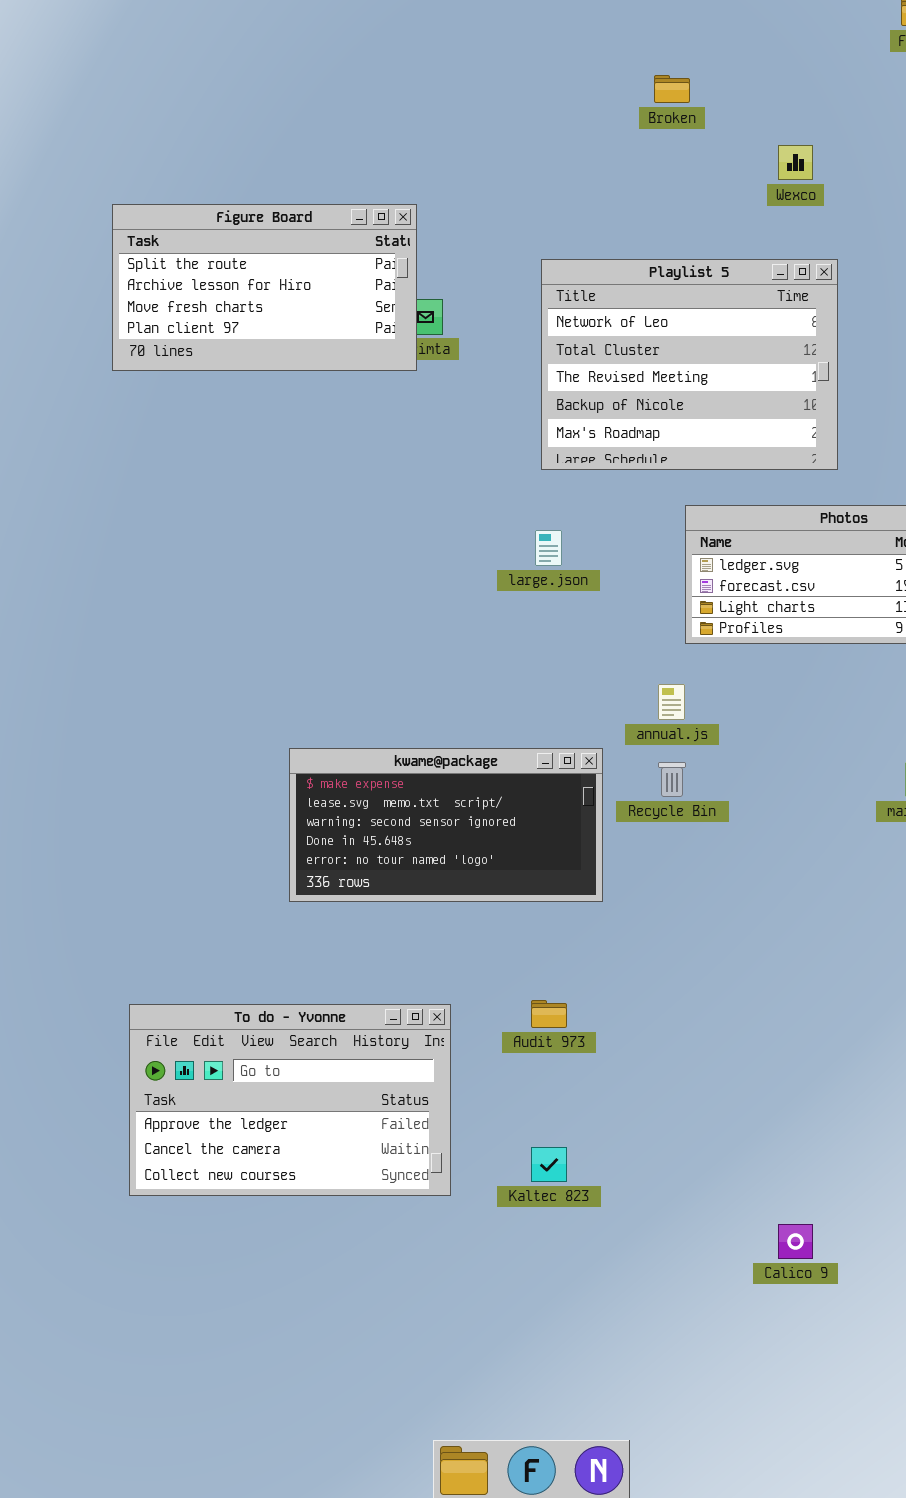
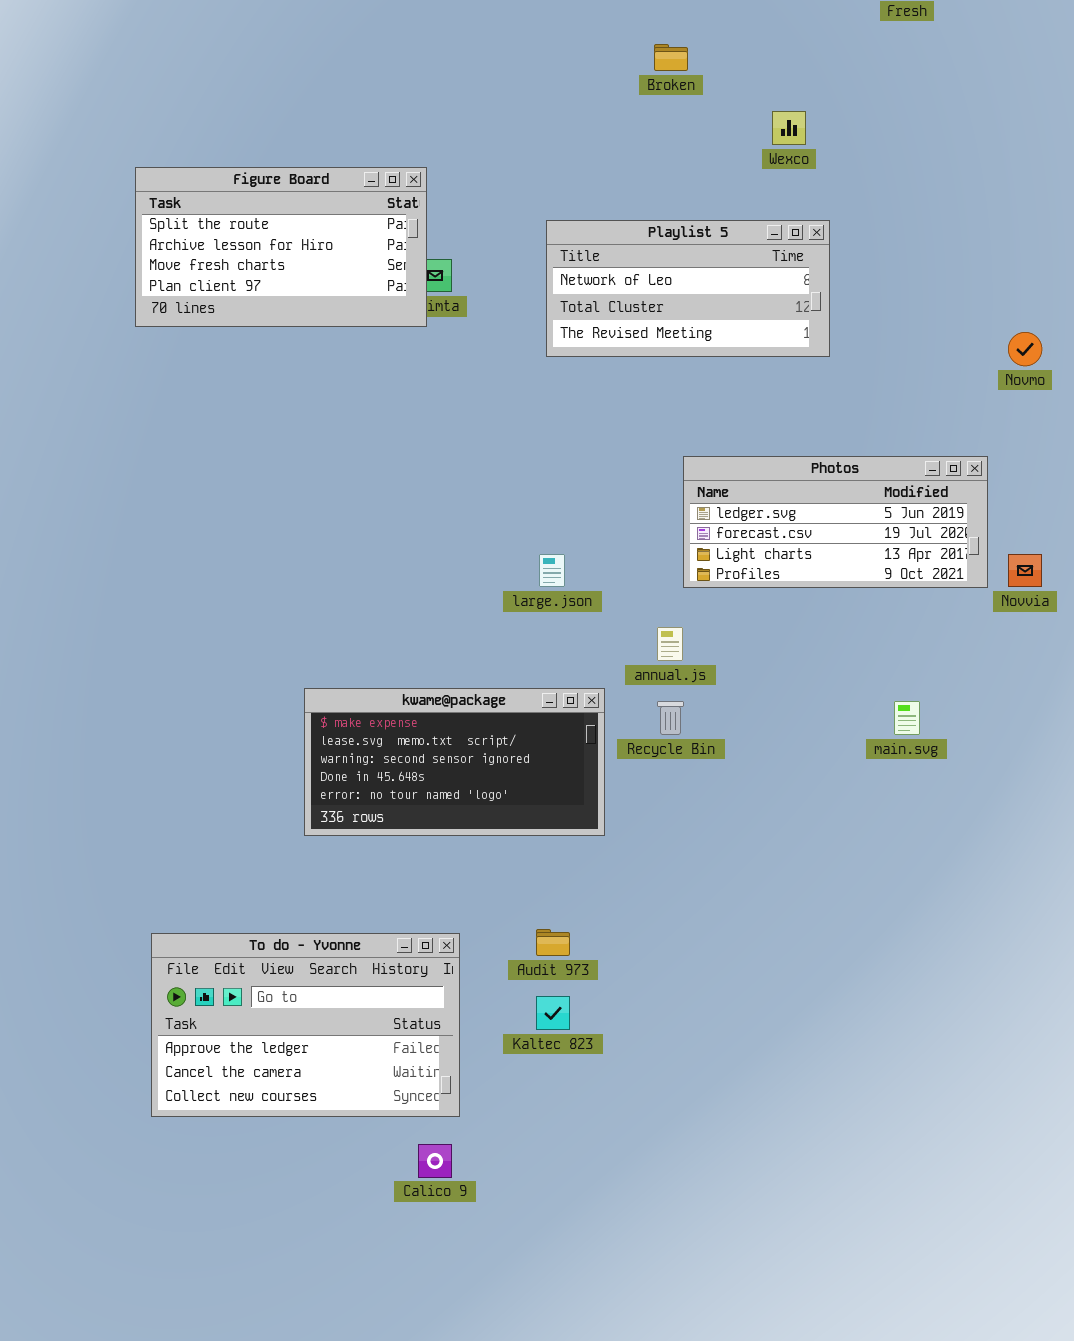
Playlist 5: [541,259,838,470] -> [546,220,830,357], resized
large.json: [535,530,562,566] -> [539,554,565,587], moved
Kaltec 823: [531,1147,567,1182] -> [536,996,570,1030], moved
Calico 9: [778,1224,813,1259] -> [418,1144,452,1178], moved

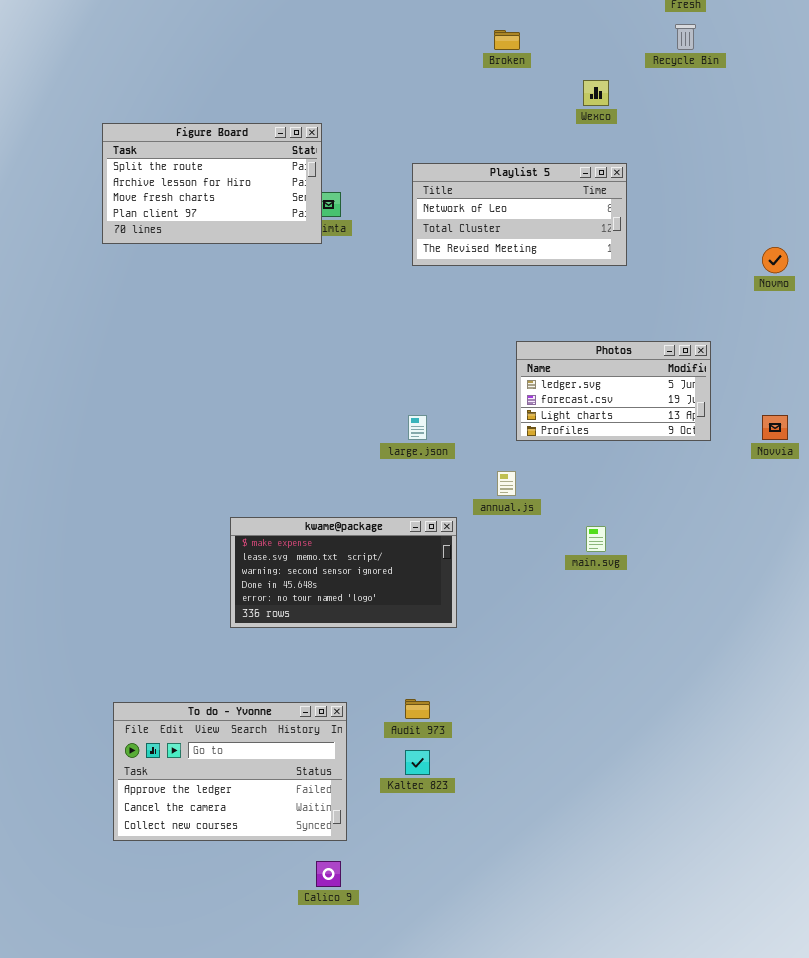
Photos: [683,456,988,588] -> [516,341,711,441], resized
Recycle Bin: [657,701,684,735] -> [675,24,696,50], moved
main.svg: [894,701,920,735] -> [586,526,606,552], moved

